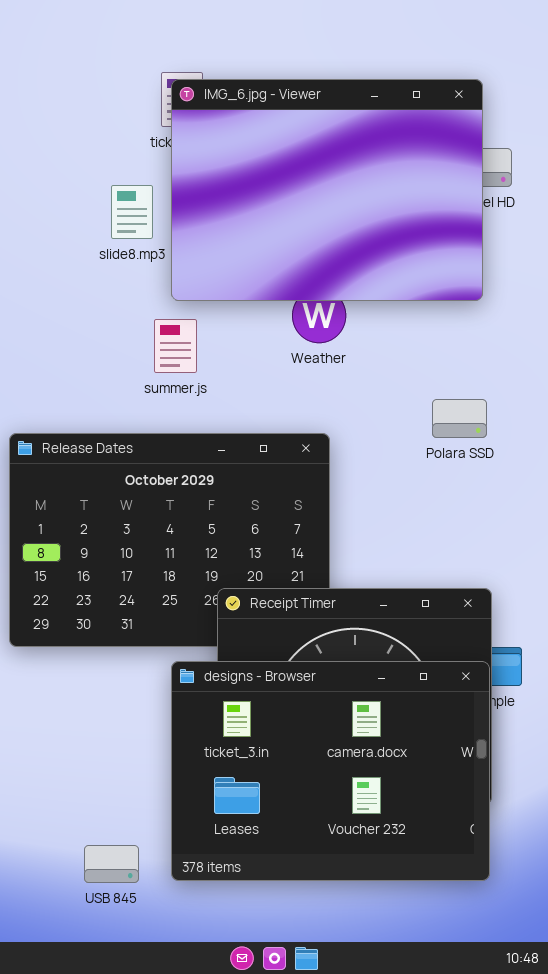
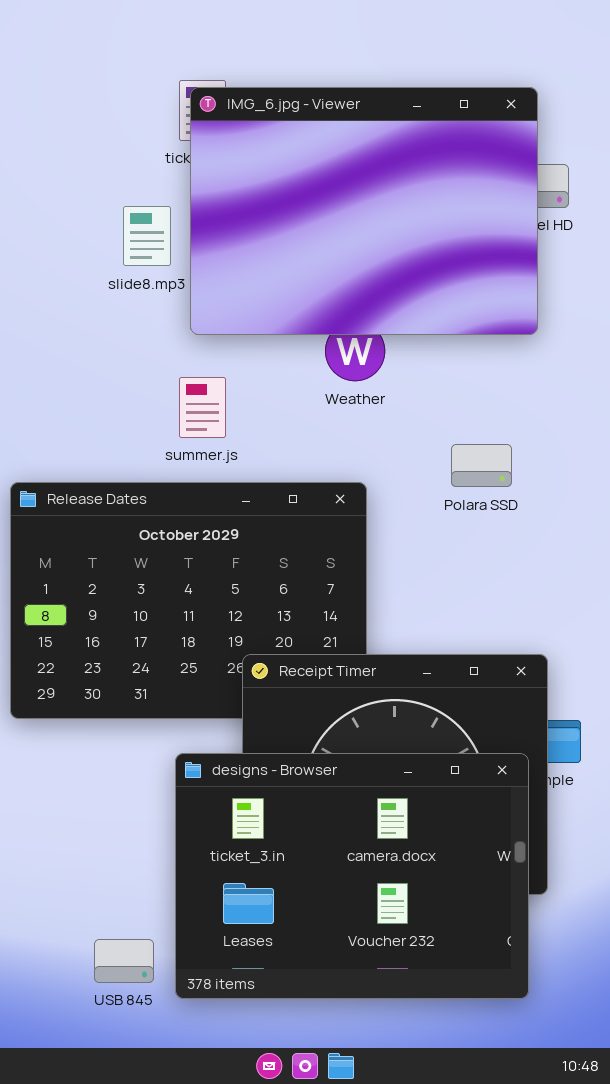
summer.js: [154,319,197,373] -> [179,377,226,438], moved
Polara SSD: [432,399,487,438] -> [451,444,512,487], moved
designs - Browser: [171,661,490,881] -> [175,753,529,999], moved

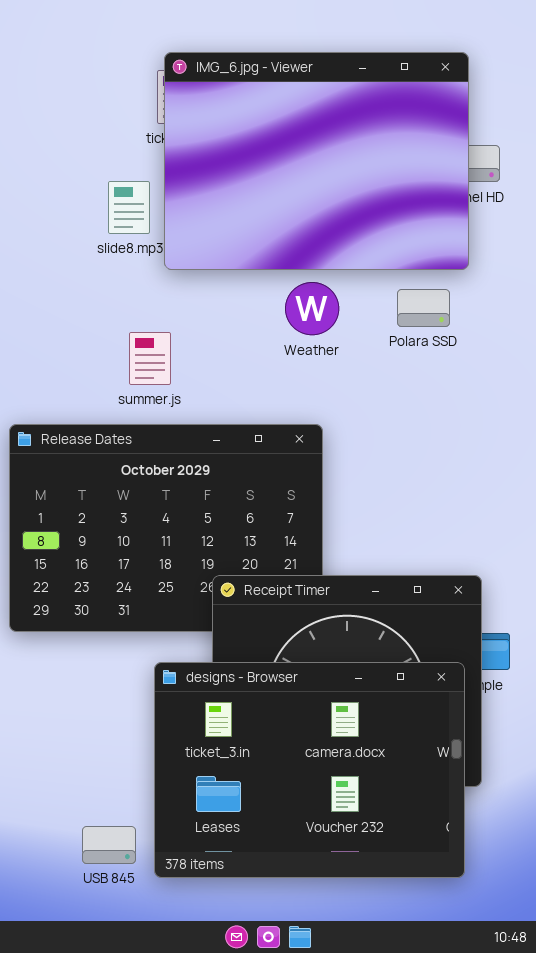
IMG_6.jpg - Viewer: [190,87,538,335] -> [164,52,469,270], moved
summer.js: [179,377,226,438] -> [129,332,171,385], moved
Polara SSD: [451,444,512,487] -> [397,289,450,327], moved

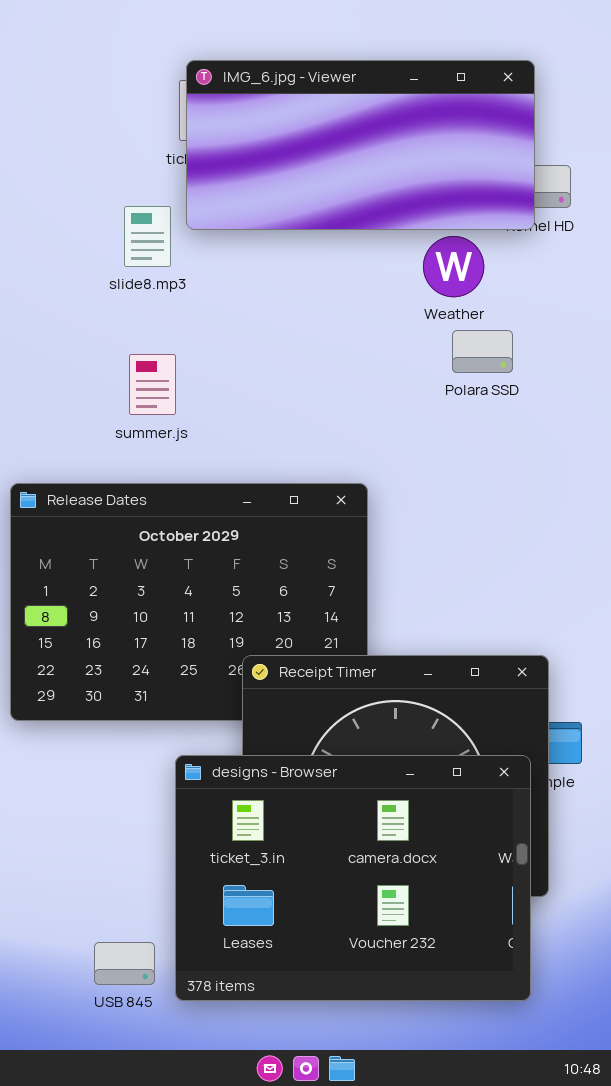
IMG_6.jpg - Viewer: [164,52,469,270] -> [186,60,535,230], resized
Weather: [285,282,339,335] -> [423,236,484,297], moved
summer.js: [129,332,171,385] -> [129,354,176,415], moved

